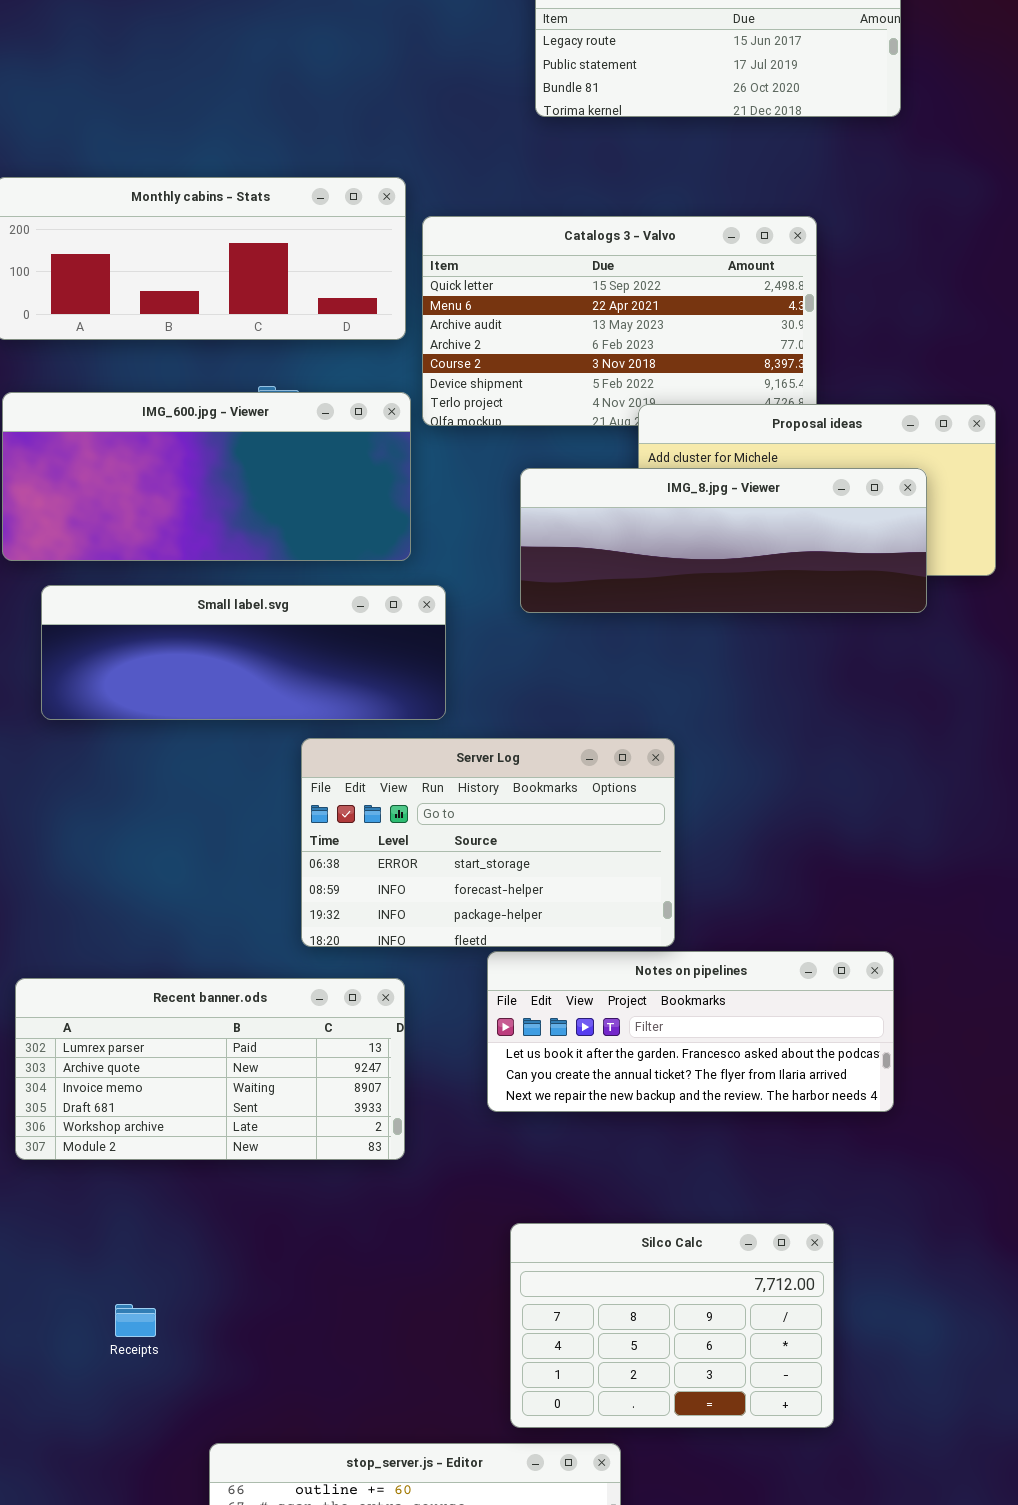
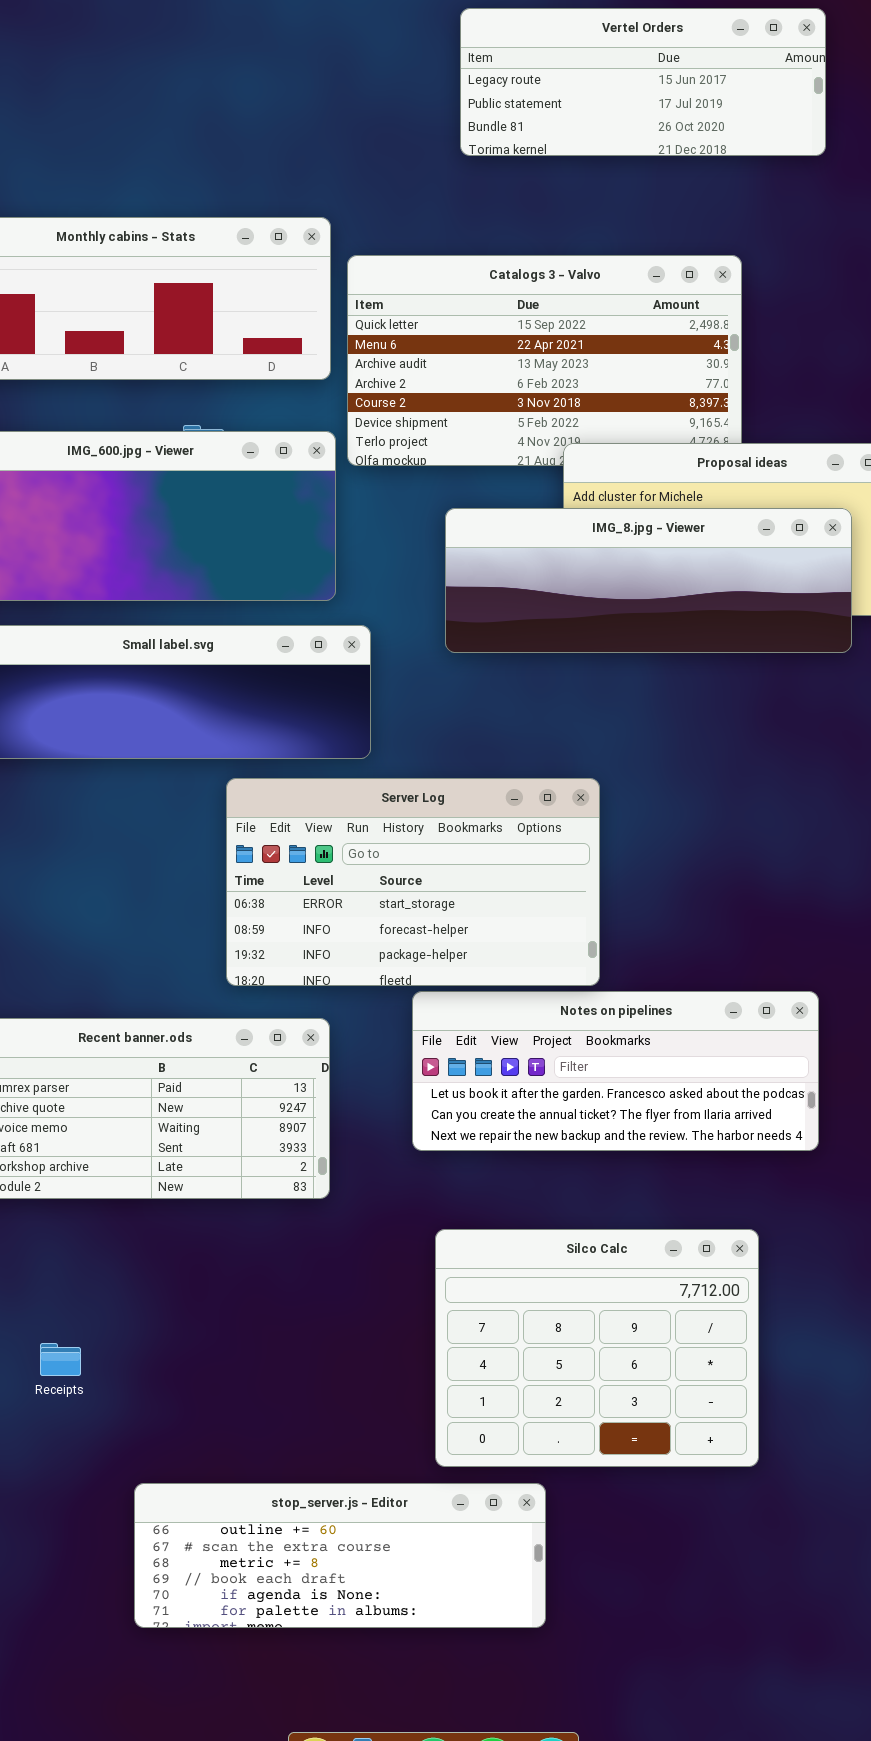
Silco Calc: [510,1223,834,1428] -> [435,1229,759,1467], resized

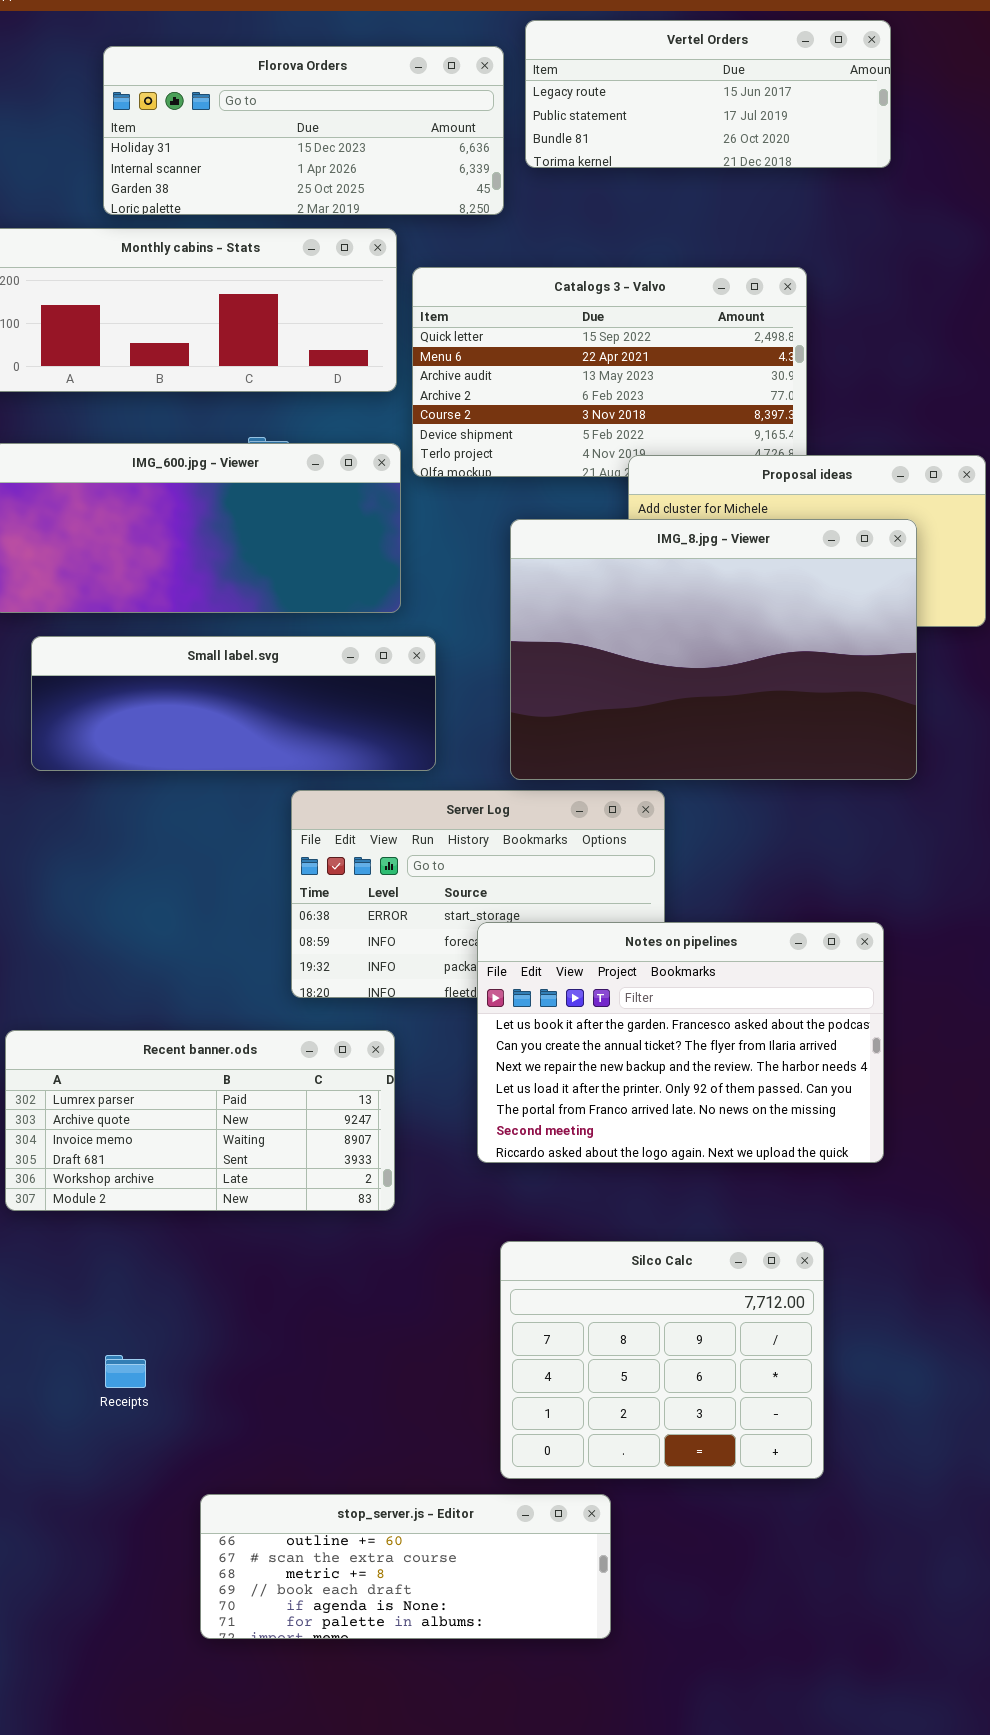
Florova Orders: none -> [103,46,504,215], opened
IMG_8.jpg - Viewer: [445,508,852,653] -> [510,519,917,780], resized
Notes on pipelines: [412,991,819,1151] -> [477,922,884,1163], resized

